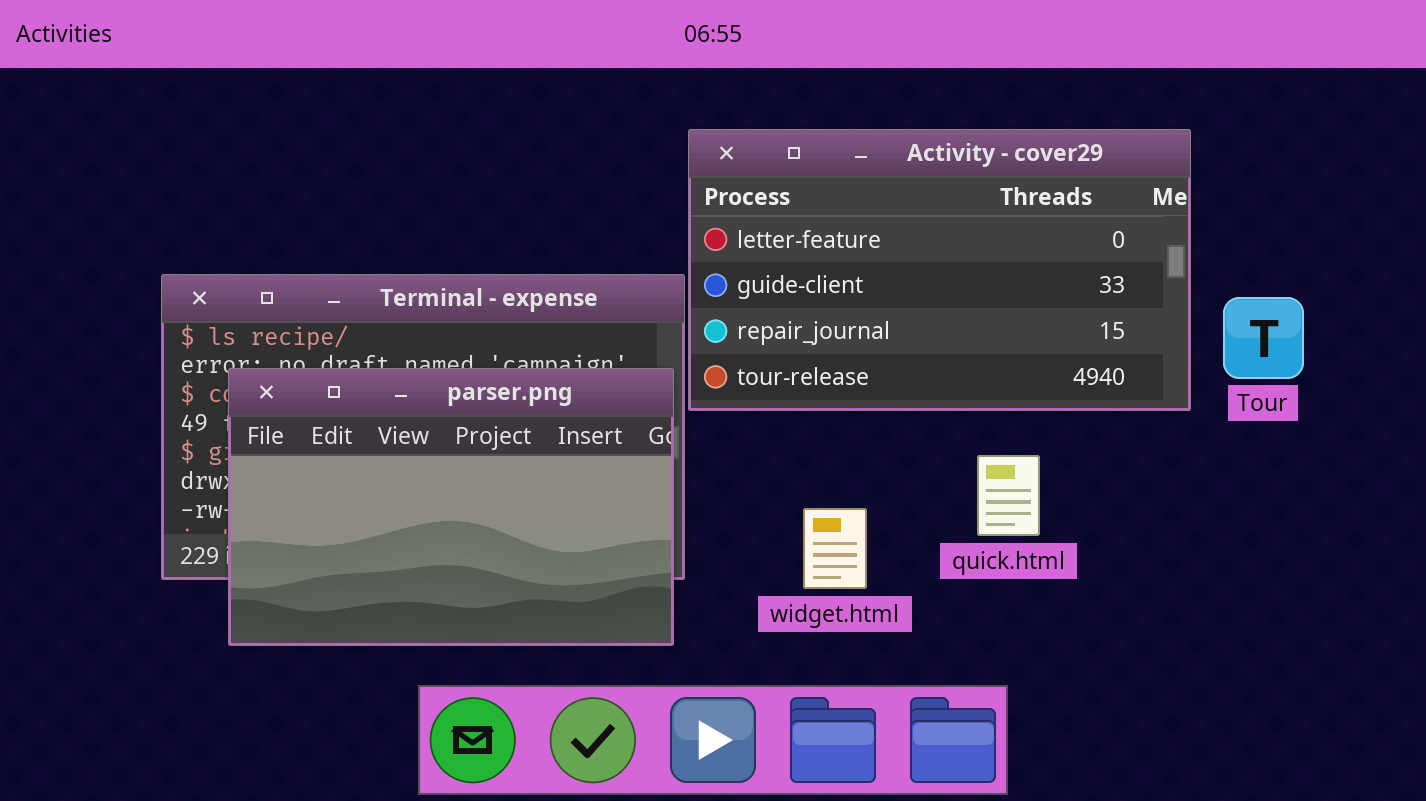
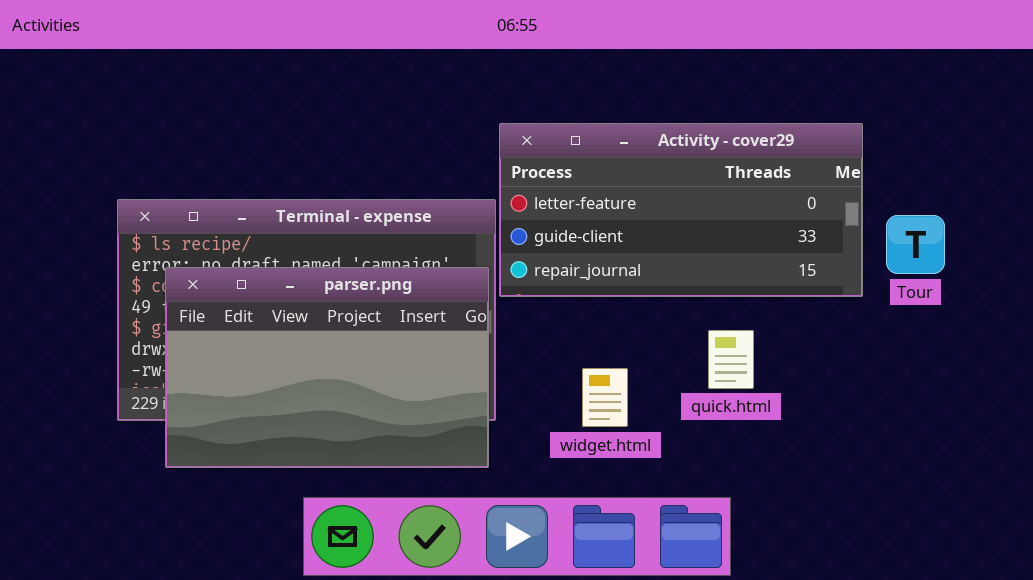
Activity - cover29: [688,129,1191,411] -> [499,123,863,297], resized

